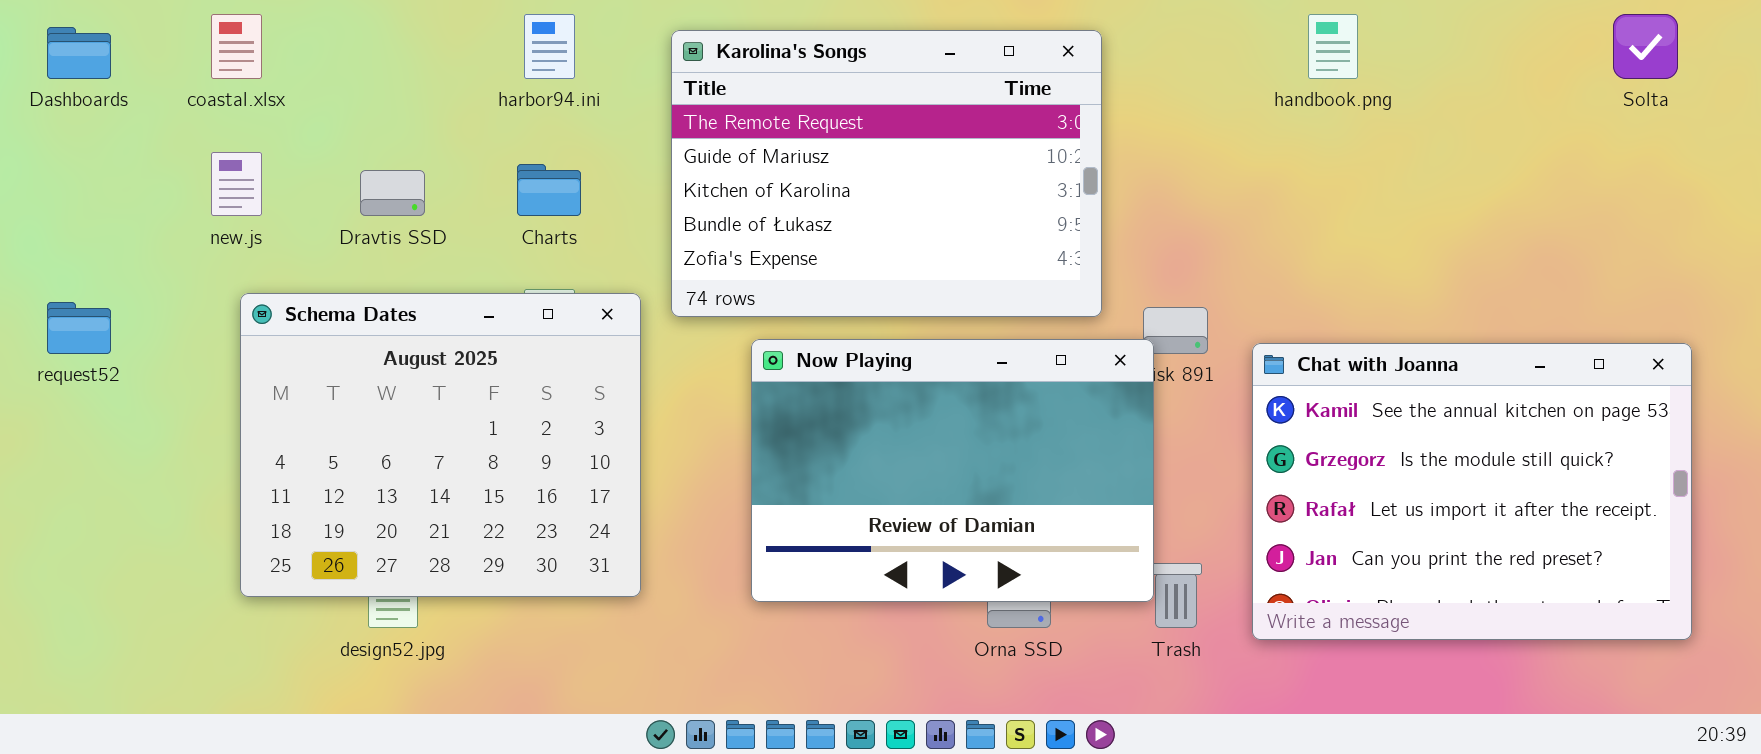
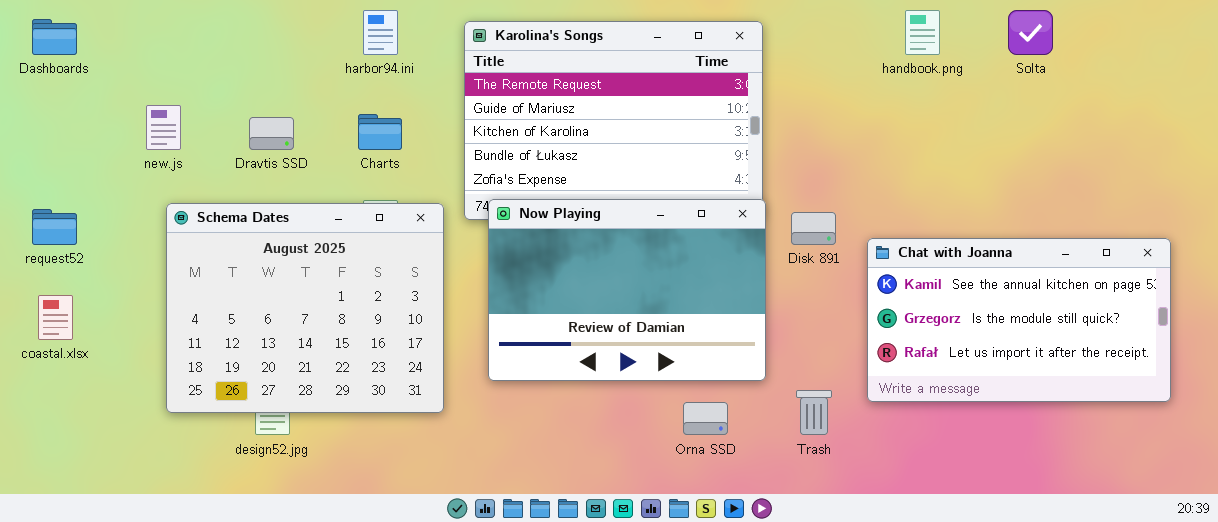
coastal.xlsx: [211,14,262,79] -> [38,295,73,340], moved
Solta: [1613,14,1678,79] -> [1008,10,1053,55], moved
Now Playing: [751,339,1154,602] -> [488,199,766,381], moved
Chat with Joanna: [1252,343,1692,640] -> [867,238,1171,402], resized

